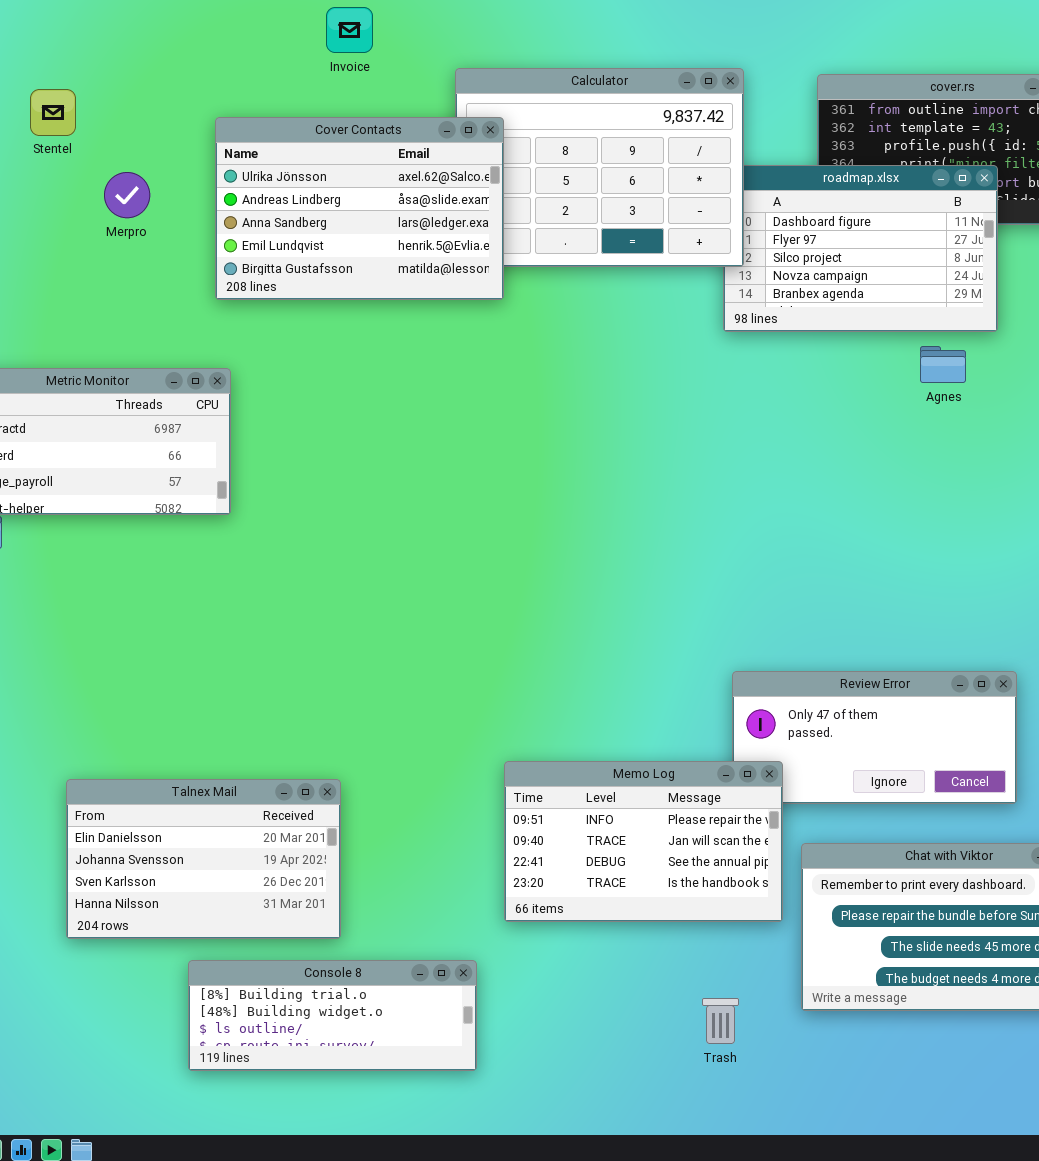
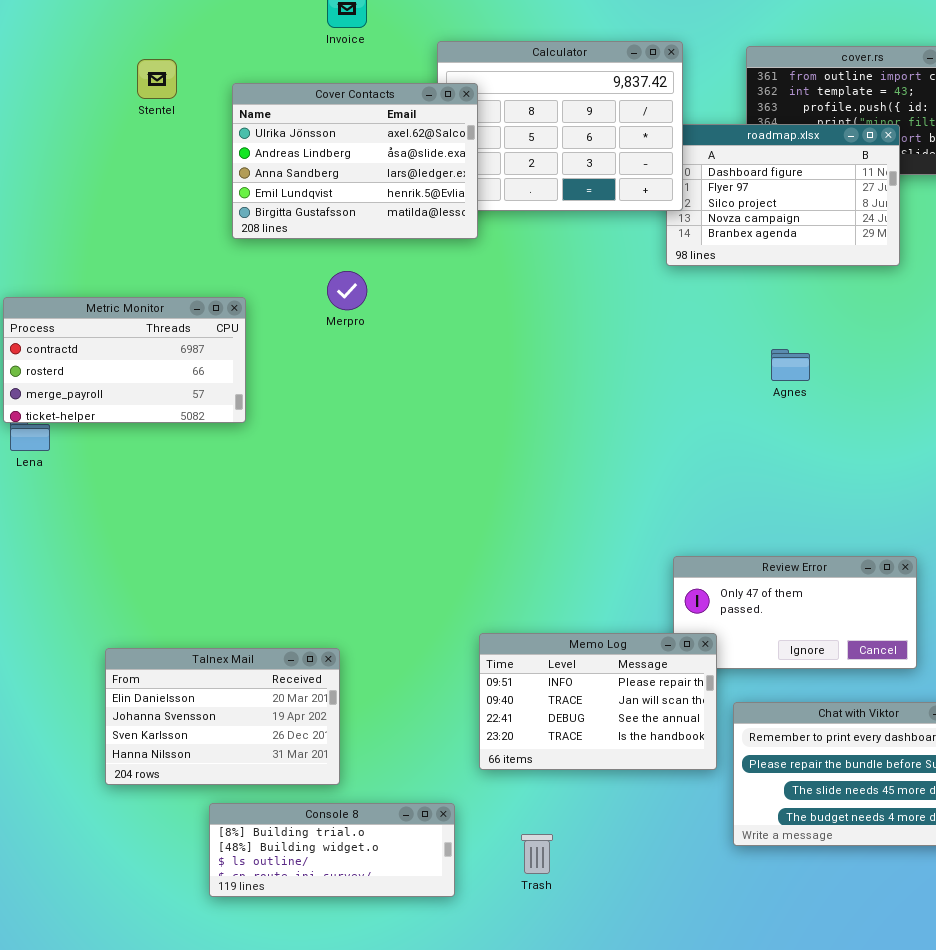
Stentel: [30,89,76,136] -> [137,59,177,99], moved
Merpro: [104,172,150,218] -> [327,271,367,310], moved
Agnes: [920,346,966,383] -> [771,349,810,381], moved
Trash: [702,998,739,1044] -> [521,834,553,874], moved

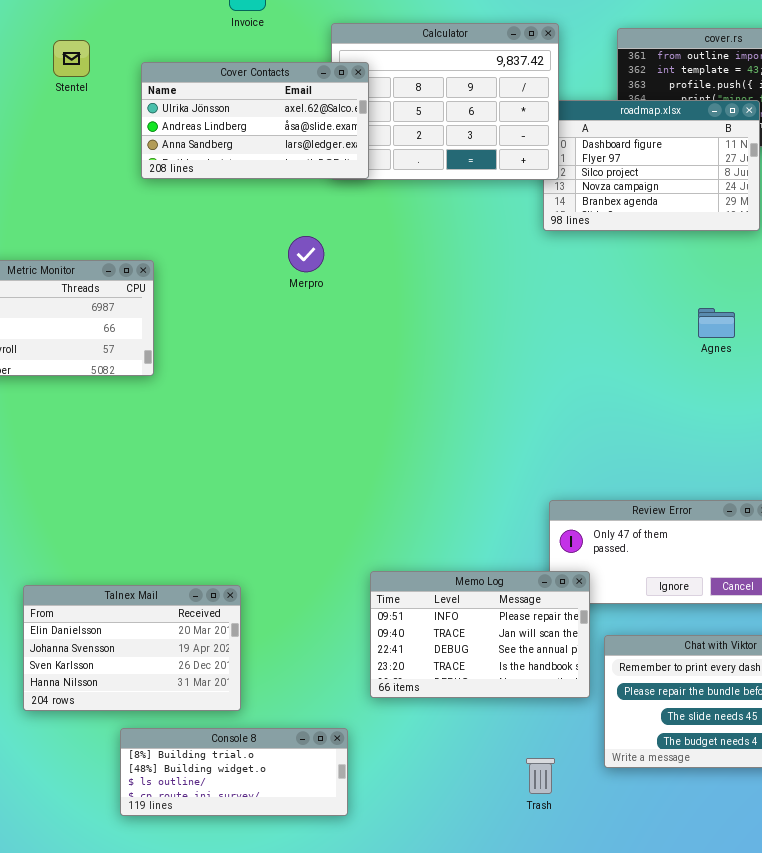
Cover Contacts: [232,83,478,239] -> [141,62,369,179], resized
Merpro: [327,271,367,310] -> [288,236,324,272], moved
Agnes: [771,349,810,381] -> [698,308,735,338], moved
Trash: [521,834,553,874] -> [526,758,555,794], moved

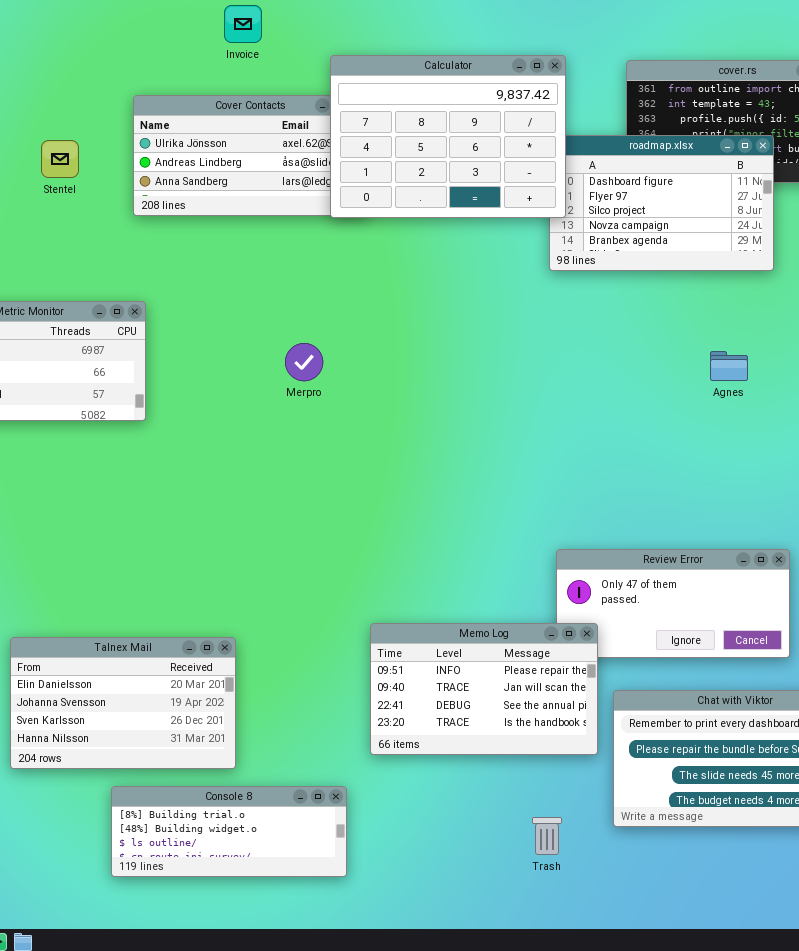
Calculator: [331,23,559,180] -> [330,55,566,218], raised
Stentel: [53,40,90,77] -> [41,140,79,178], moved
Merpro: [288,236,324,272] -> [285,343,323,381], moved

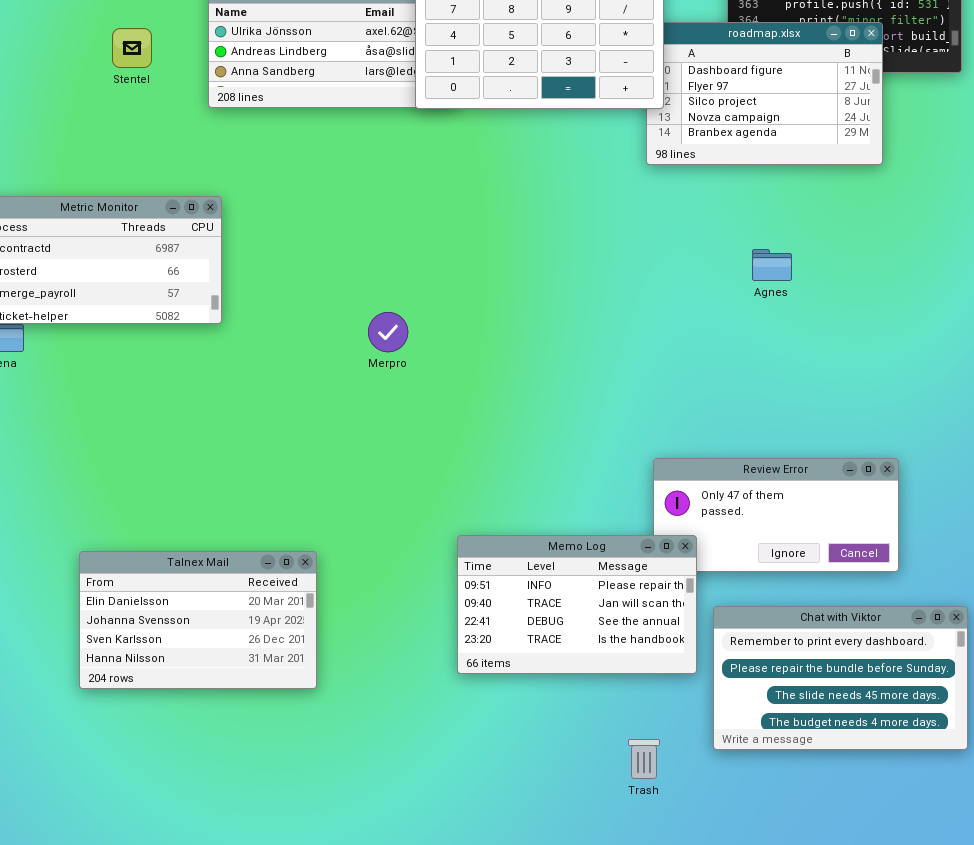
Merpro: [285,343,323,381] -> [368,312,408,352], moved
Agnes: [710,351,748,381] -> [752,249,792,281], moved
Console 8: [111,786,347,877] -> none, closed

